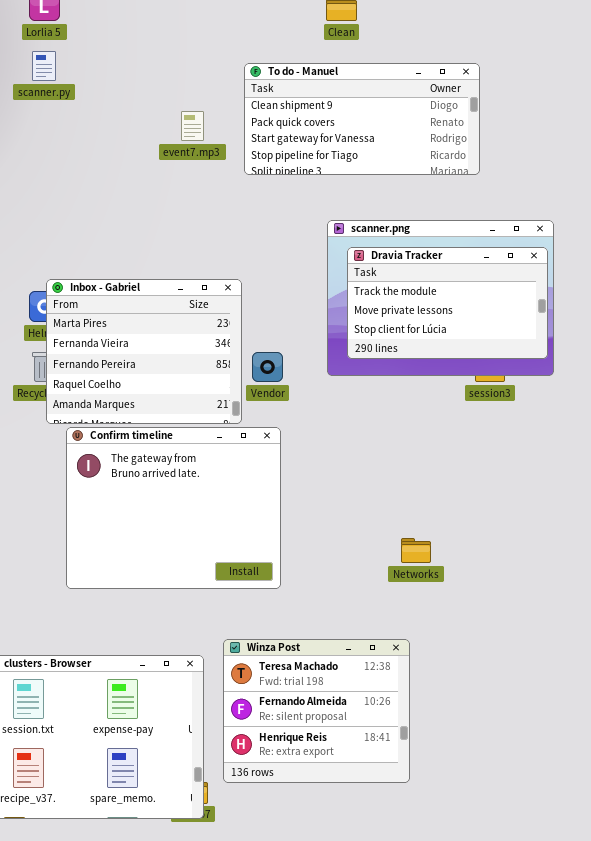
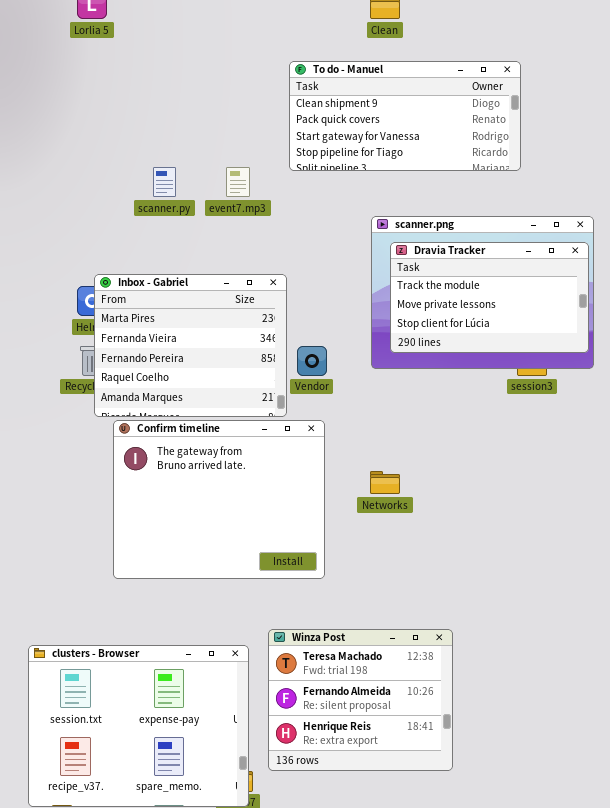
scanner.py: [32,51,56,81] -> [153,167,176,197], moved
event7.mp3: [181,111,204,141] -> [226,167,250,197], moved
Networks: [401,538,431,563] -> [370,471,400,494], moved

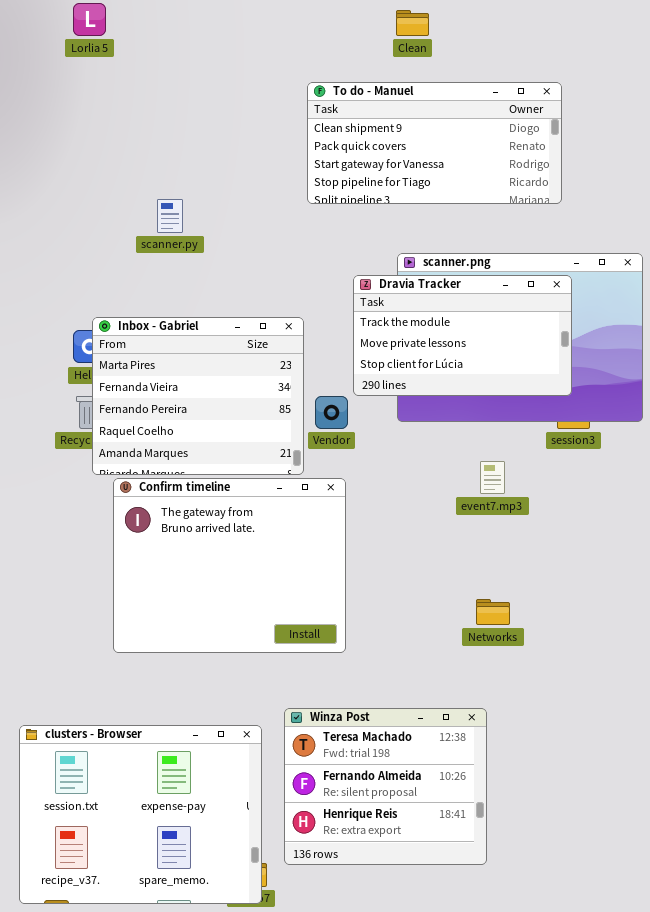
event7.mp3: [226,167,250,197] -> [480,461,505,494], moved
Dravia Tracker: [390,242,589,353] -> [353,275,572,396], moved
Networks: [370,471,400,494] -> [476,599,510,625], moved

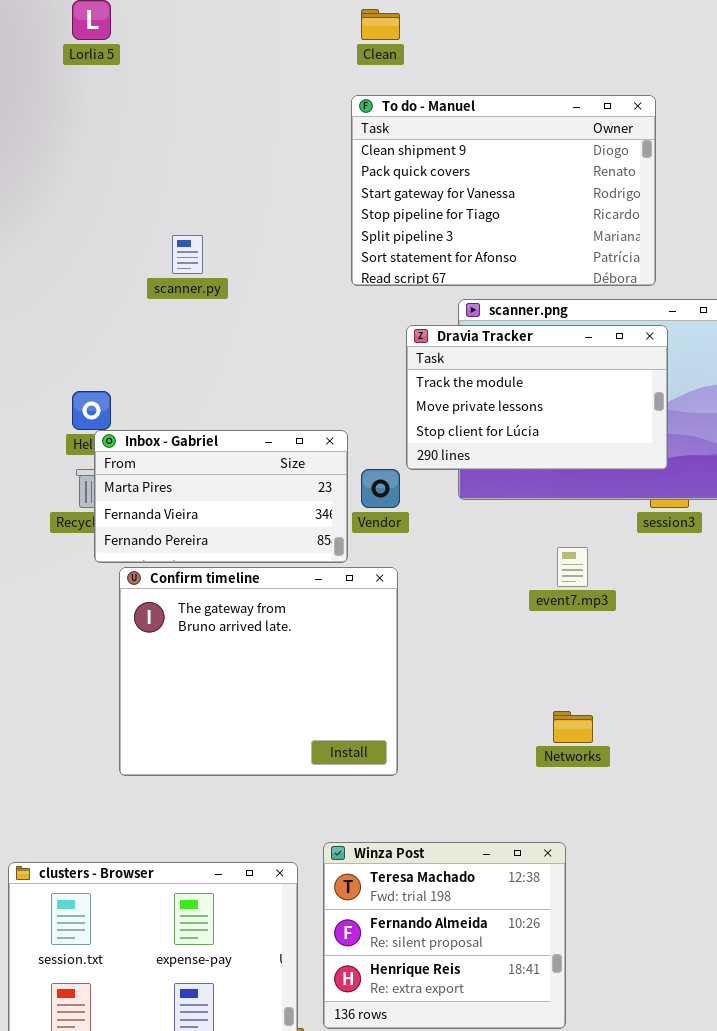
Clean: [396,10,429,36] -> [361,9,400,40], moved
To do - Manuel: [307,82,562,204] -> [351,95,656,286], resized
Inbox - Gabriel: [92,317,304,475] -> [94,430,348,563], resized

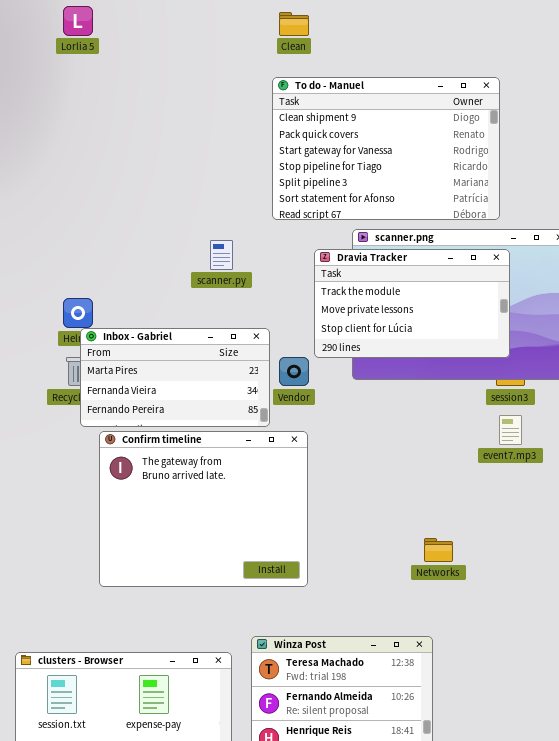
scanner.py: [172,235,203,274] -> [210,240,233,270], moved
event7.mp3: [557,547,588,587] -> [499,415,522,445], moved

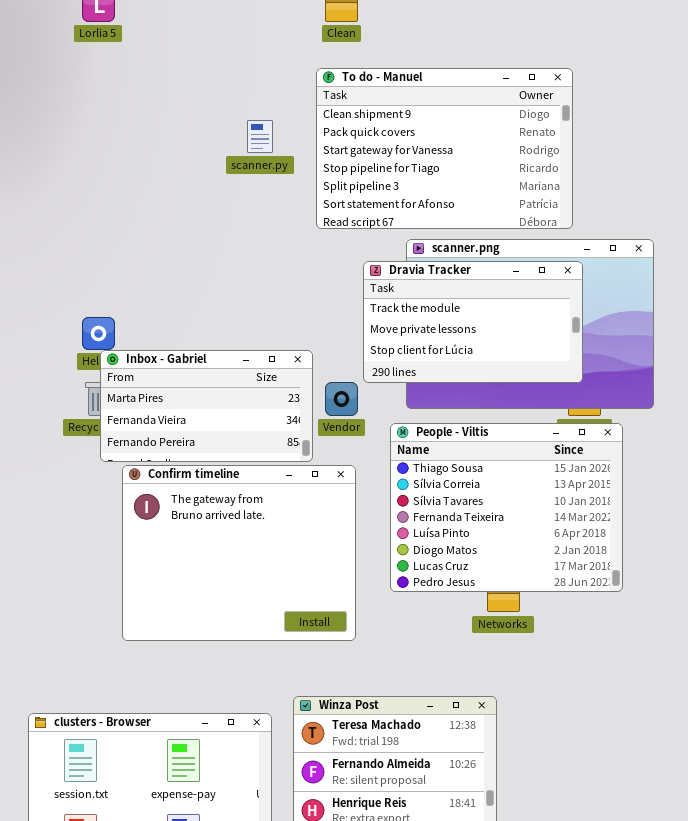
scanner.py: [210,240,233,270] -> [247,120,273,153], moved
People - Viltis: none -> [390,423,623,592], opened

